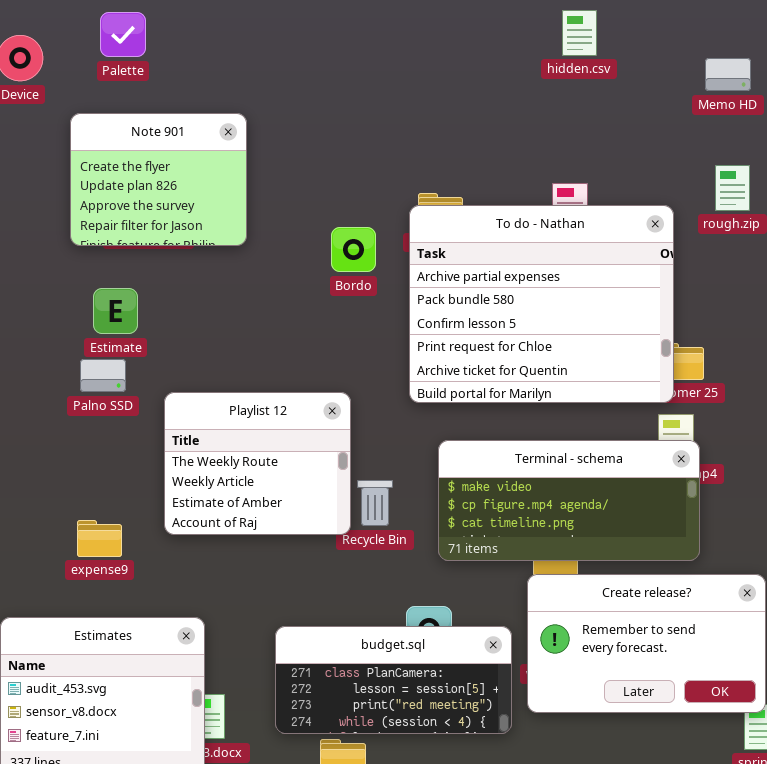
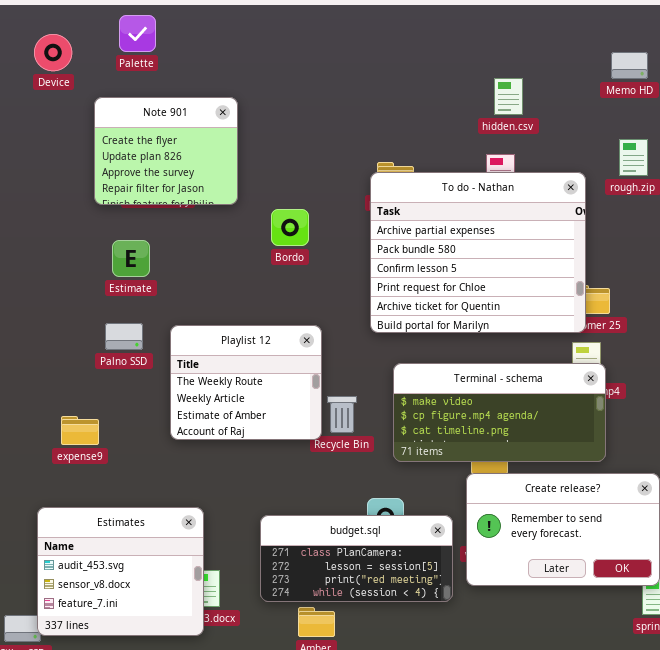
hidden.csv: [562,10,597,56] -> [494,78,523,115], moved
Bordo: [331,227,376,272] -> [271,209,309,246], moved
Palno SSD: [80,359,126,392] -> [105,323,143,350], moved
expense9: [77,520,122,557] -> [61,416,99,445], moved

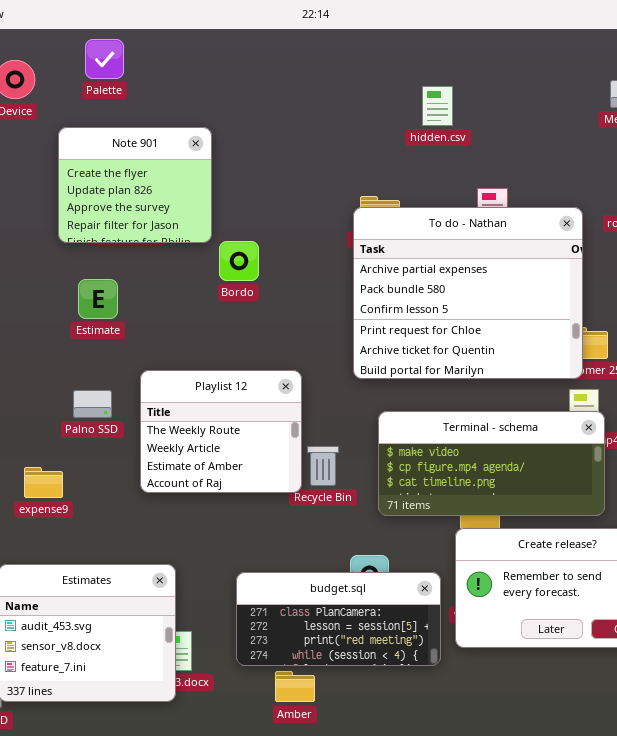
hidden.csv: [494,78,523,115] -> [422,86,453,126], moved
Bordo: [271,209,309,246] -> [219,241,259,281], moved
Palno SSD: [105,323,143,350] -> [73,390,112,418], moved

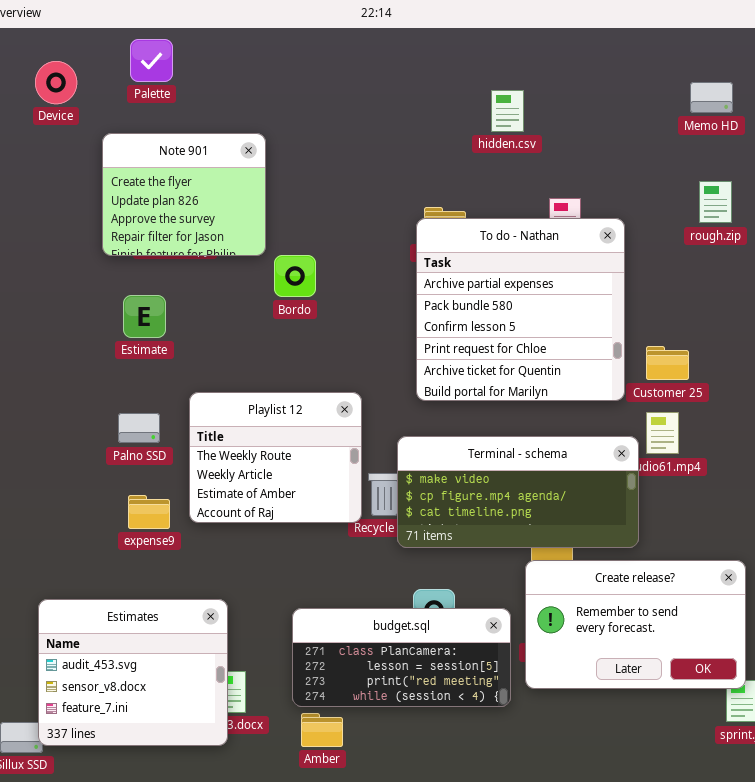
To do - Nathan: [353,207,583,379] -> [416,218,625,401], resized
Terminal - schema: [378,411,605,516] -> [397,436,639,548], moved
expense9: [24,467,63,498] -> [128,495,170,529], moved
Amber: [275,671,315,702] -> [301,713,343,747], moved

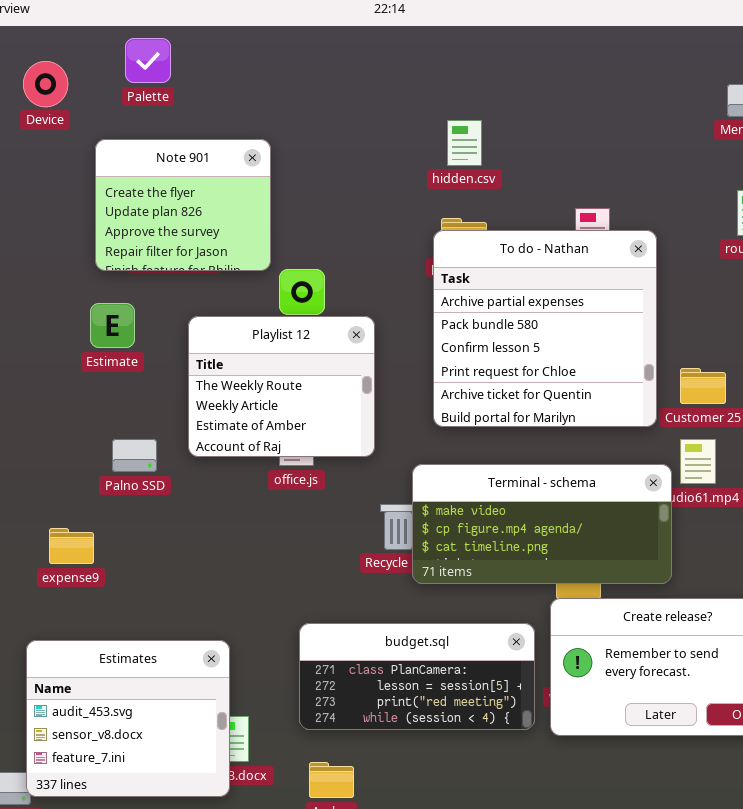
hidden.csv: [491,90,524,132] -> [447,120,482,166], moved
Estimate: [123,295,166,338] -> [90,303,135,348], moved
Playlist 12: [189,392,362,523] -> [188,316,375,457], moved
expense9: [128,495,170,529] -> [49,528,94,564], moved
budget.sql: [292,608,511,707] -> [299,623,535,730], moved

